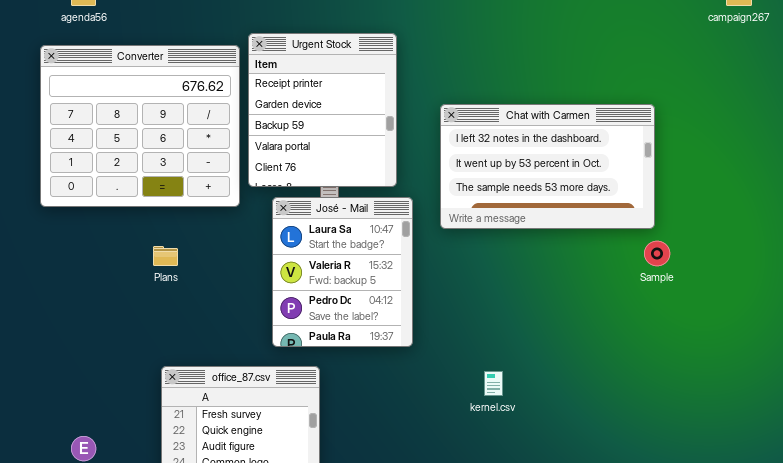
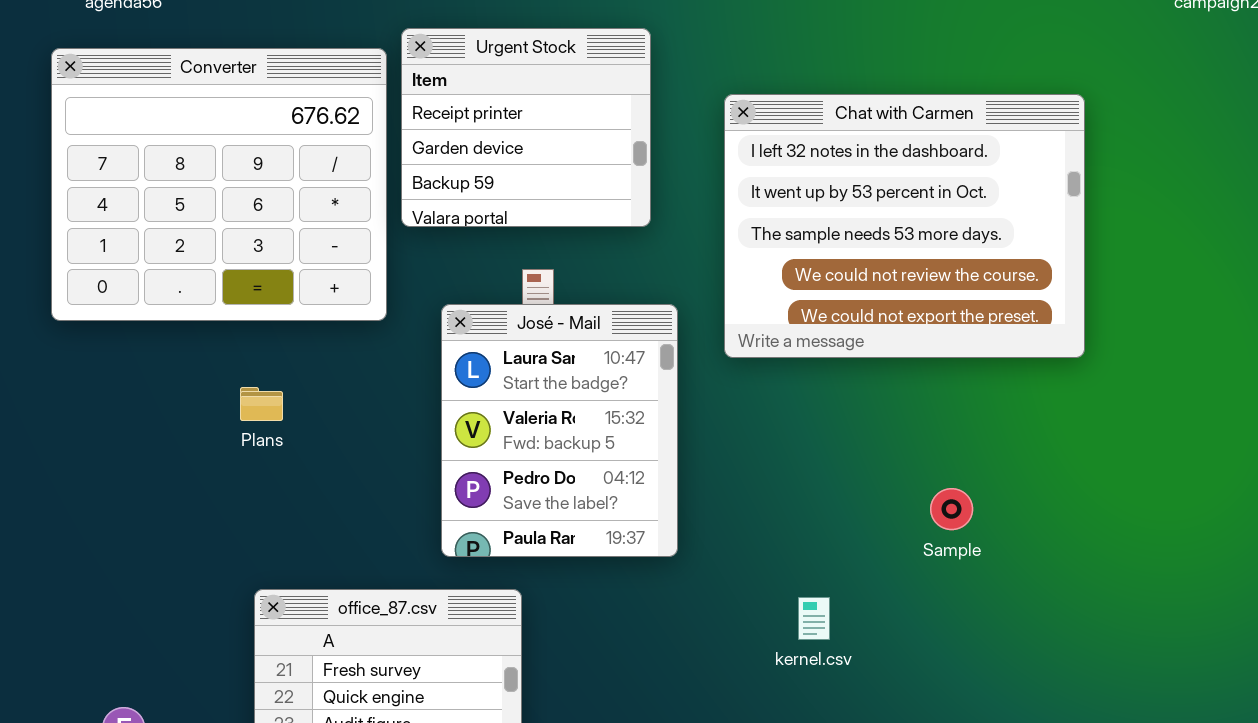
Urgent Stock: [248,33,397,187] -> [401,28,651,227], resized
Chat with Carmen: [440,104,655,229] -> [724,94,1085,358], resized
Sample: [644,241,670,266] -> [930,488,973,530], moved

